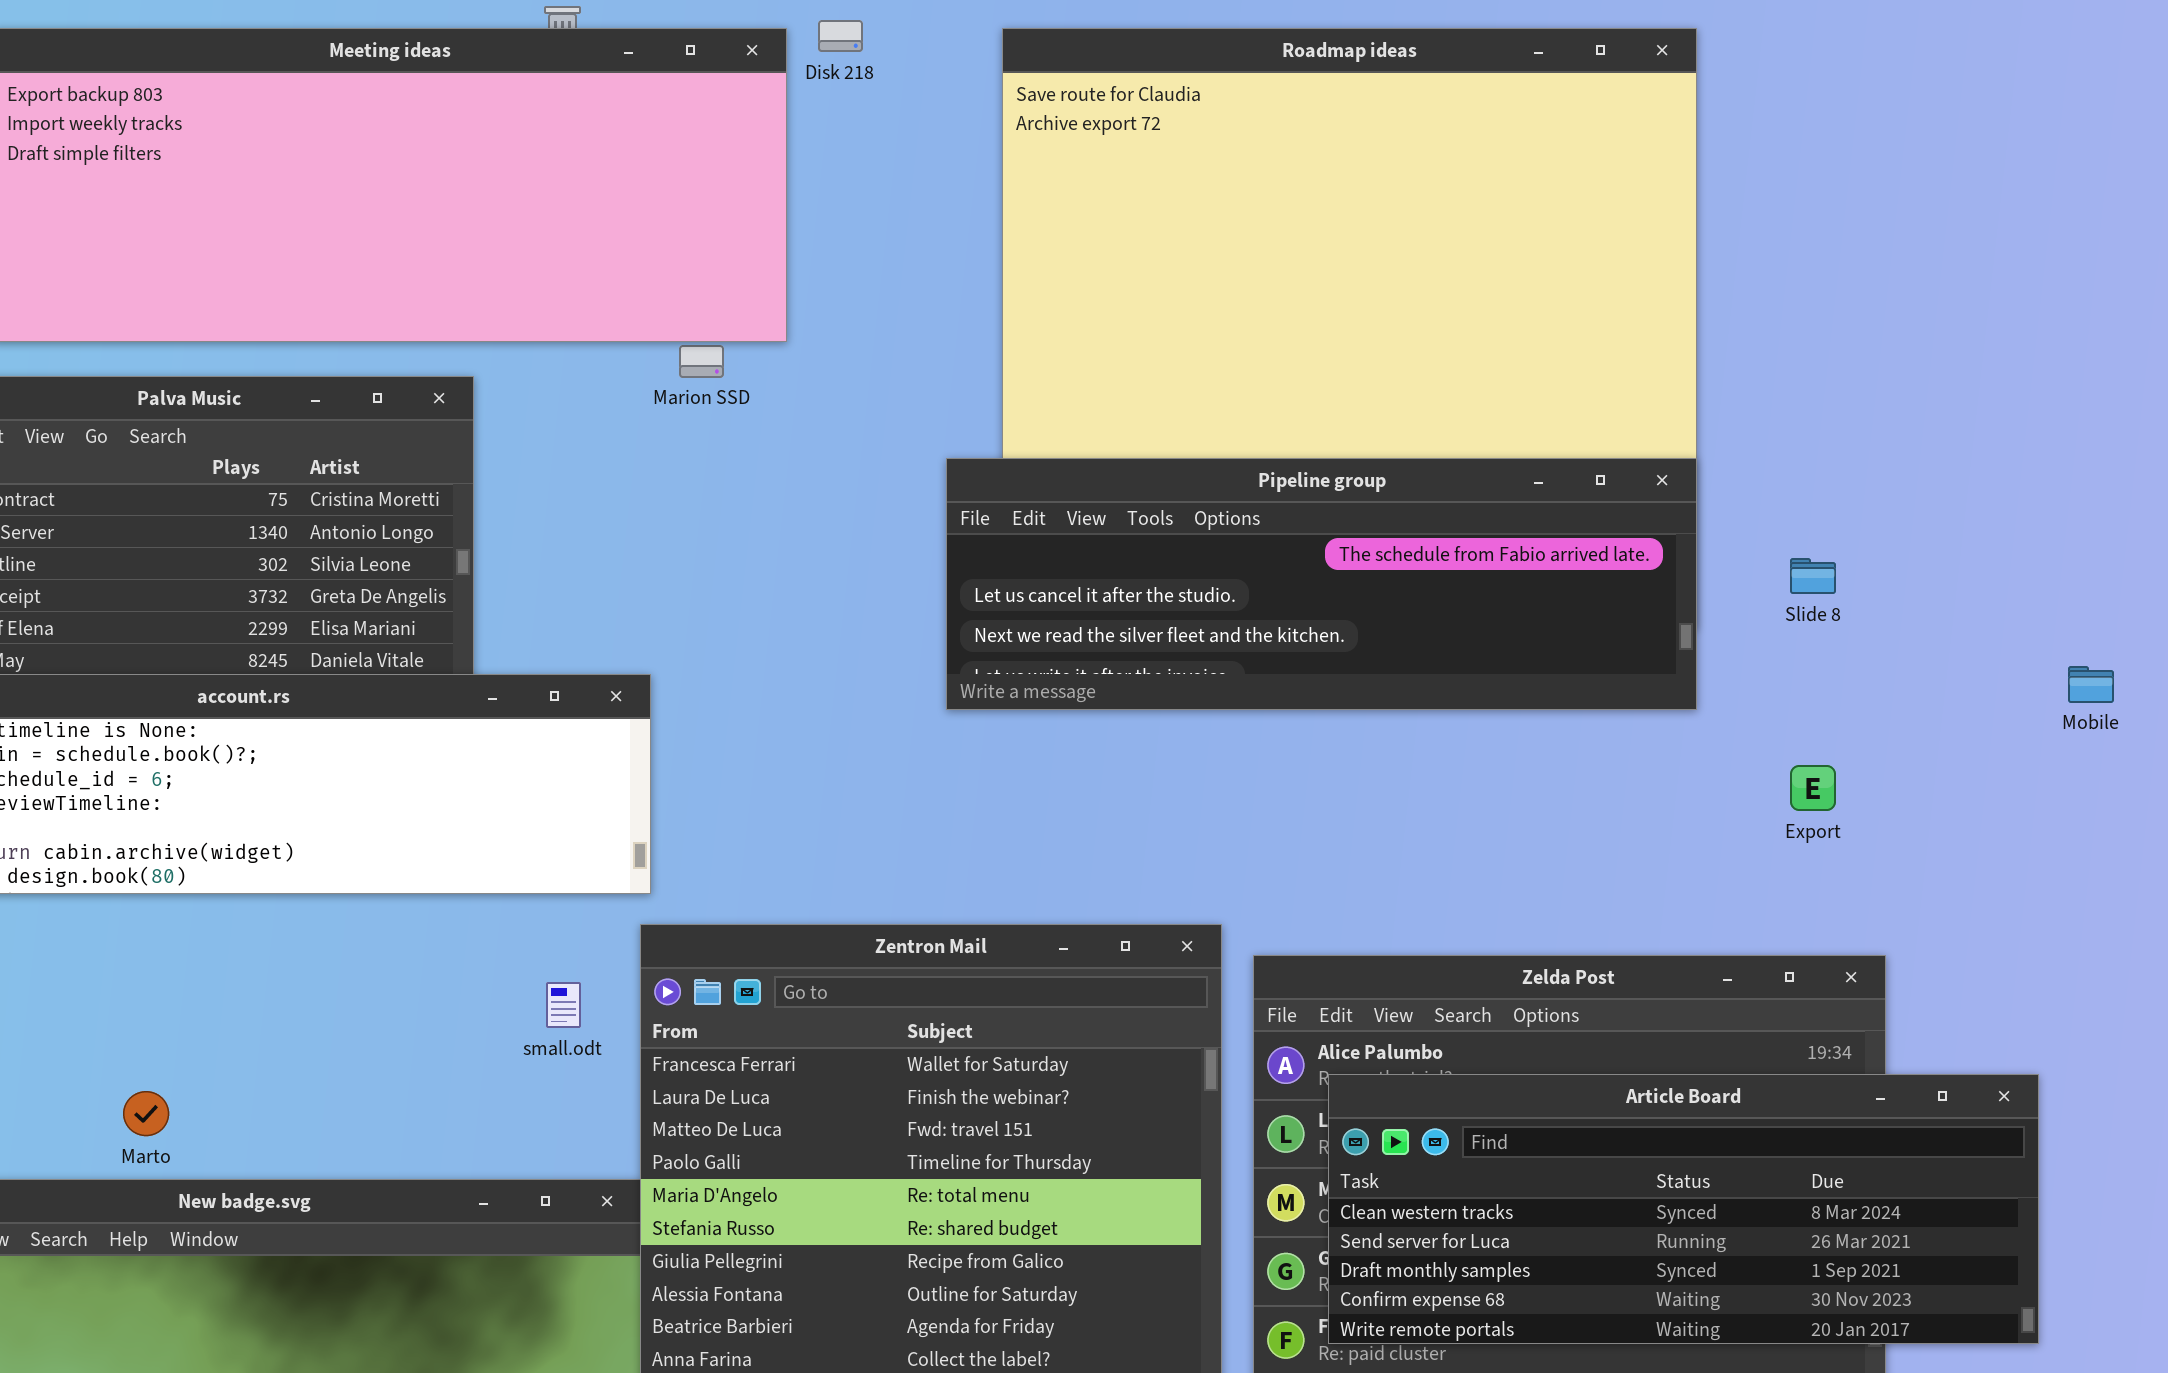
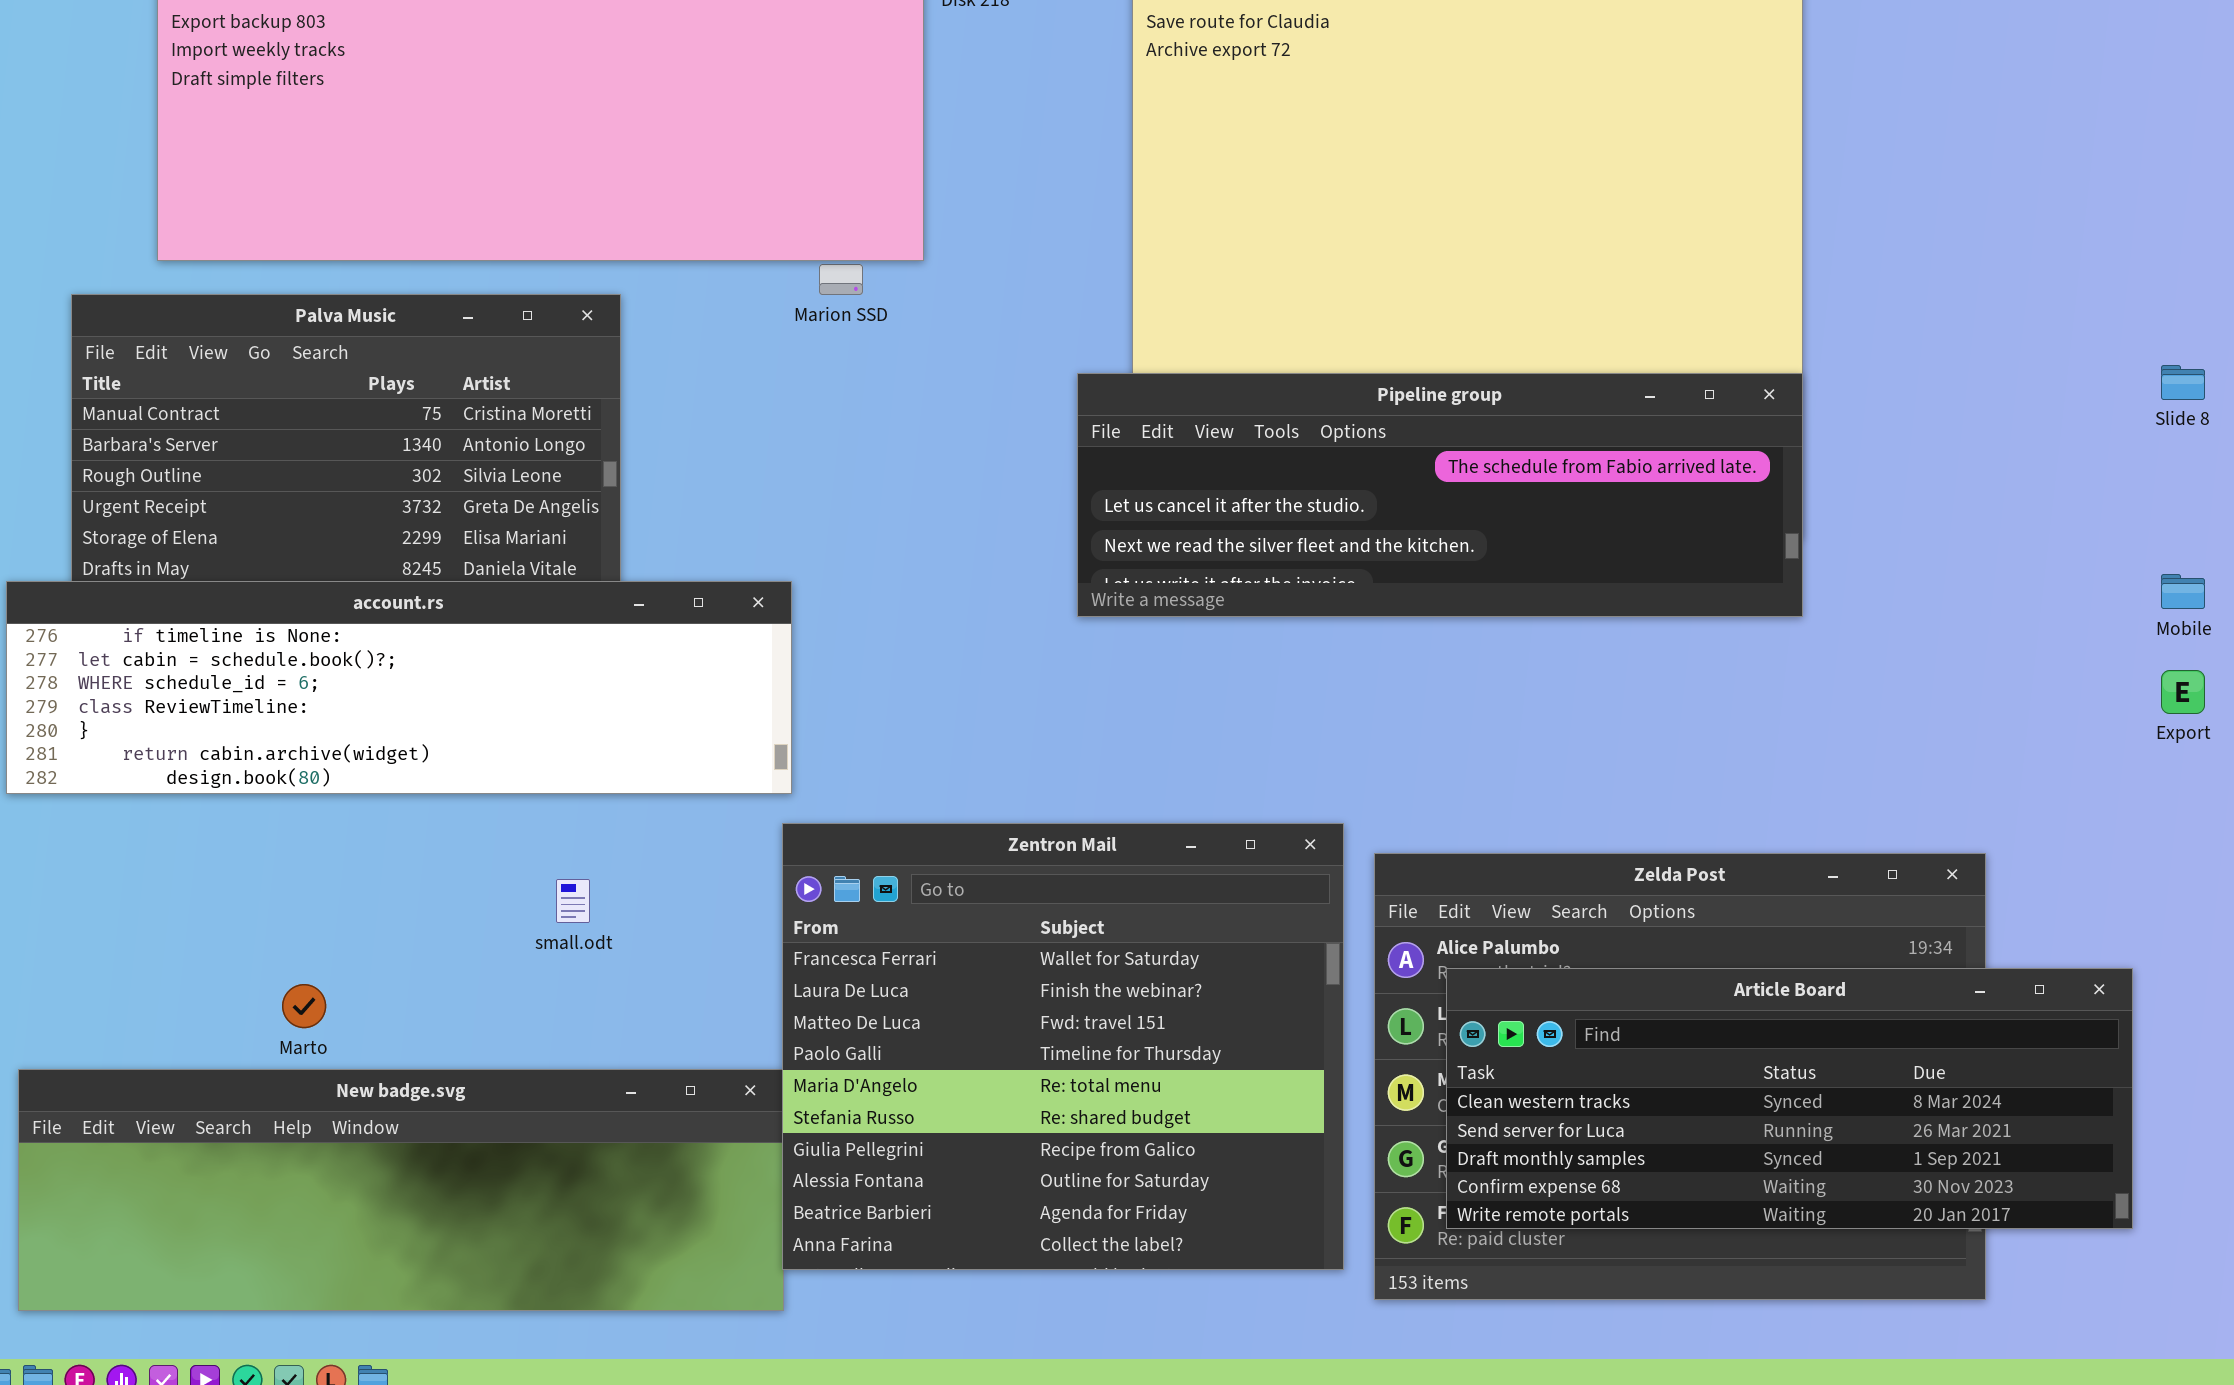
Slide 8: [1790,558,1836,594] -> [2161,365,2205,400], moved
Export: [1790,765,1836,811] -> [2161,670,2205,714], moved
small.odt: [546,982,581,1028] -> [556,879,590,923], moved

